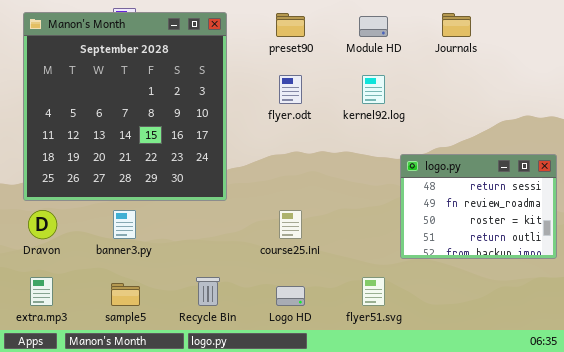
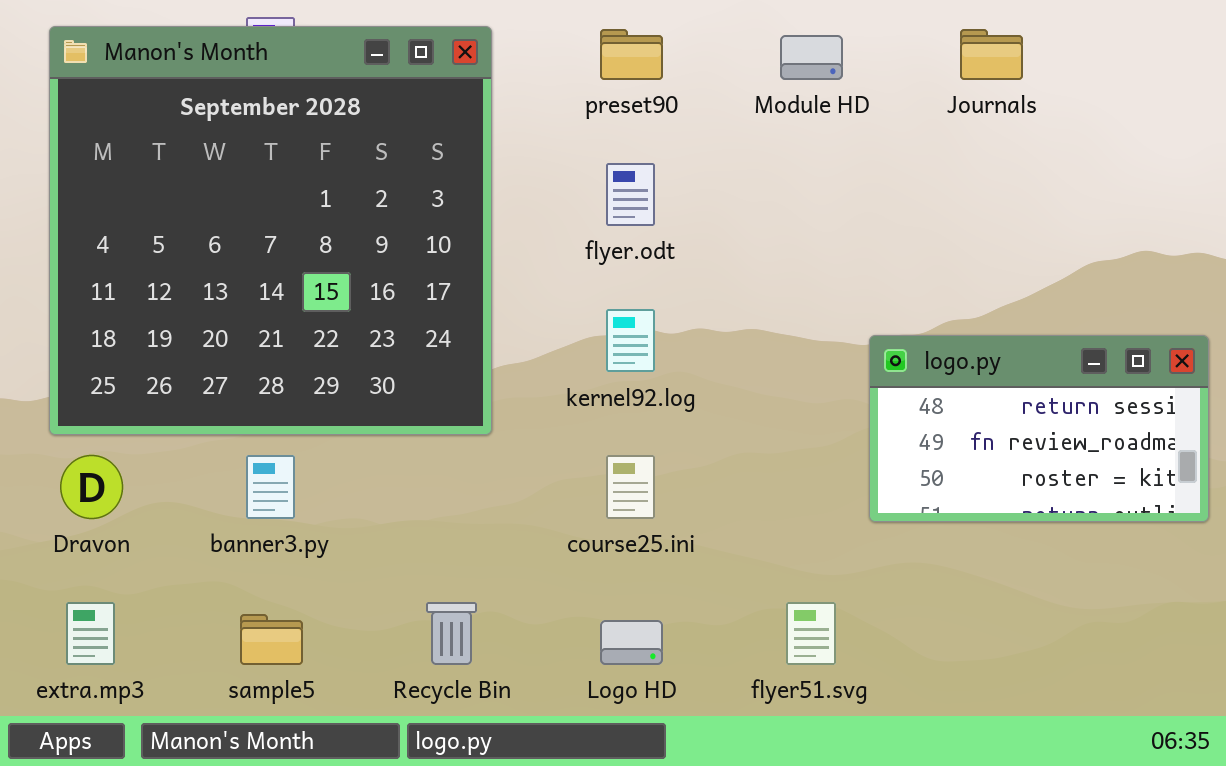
kernel92.log: [362,75,385,104] -> [606,309,655,372], moved
logo.py: [400,154,557,259] -> [869,335,1209,522], resized

